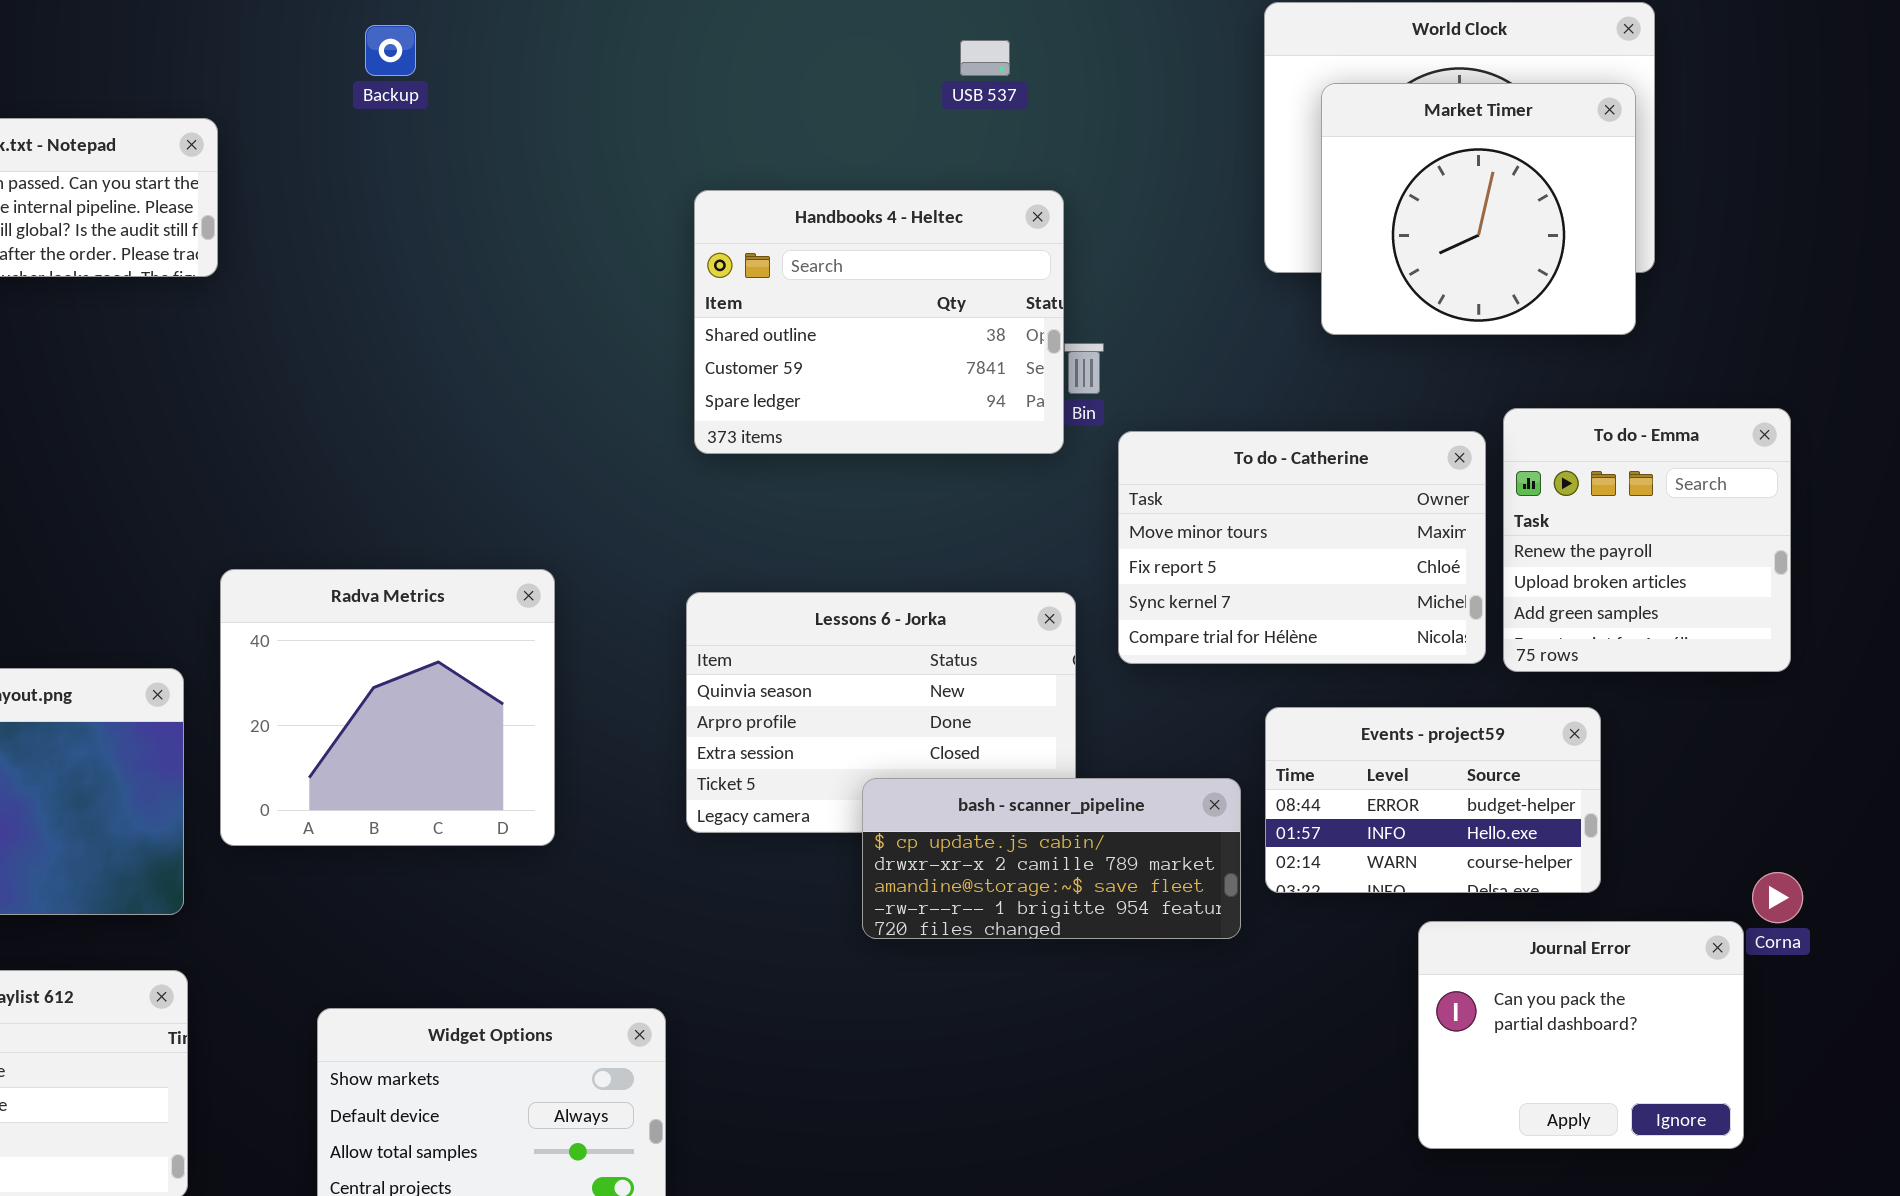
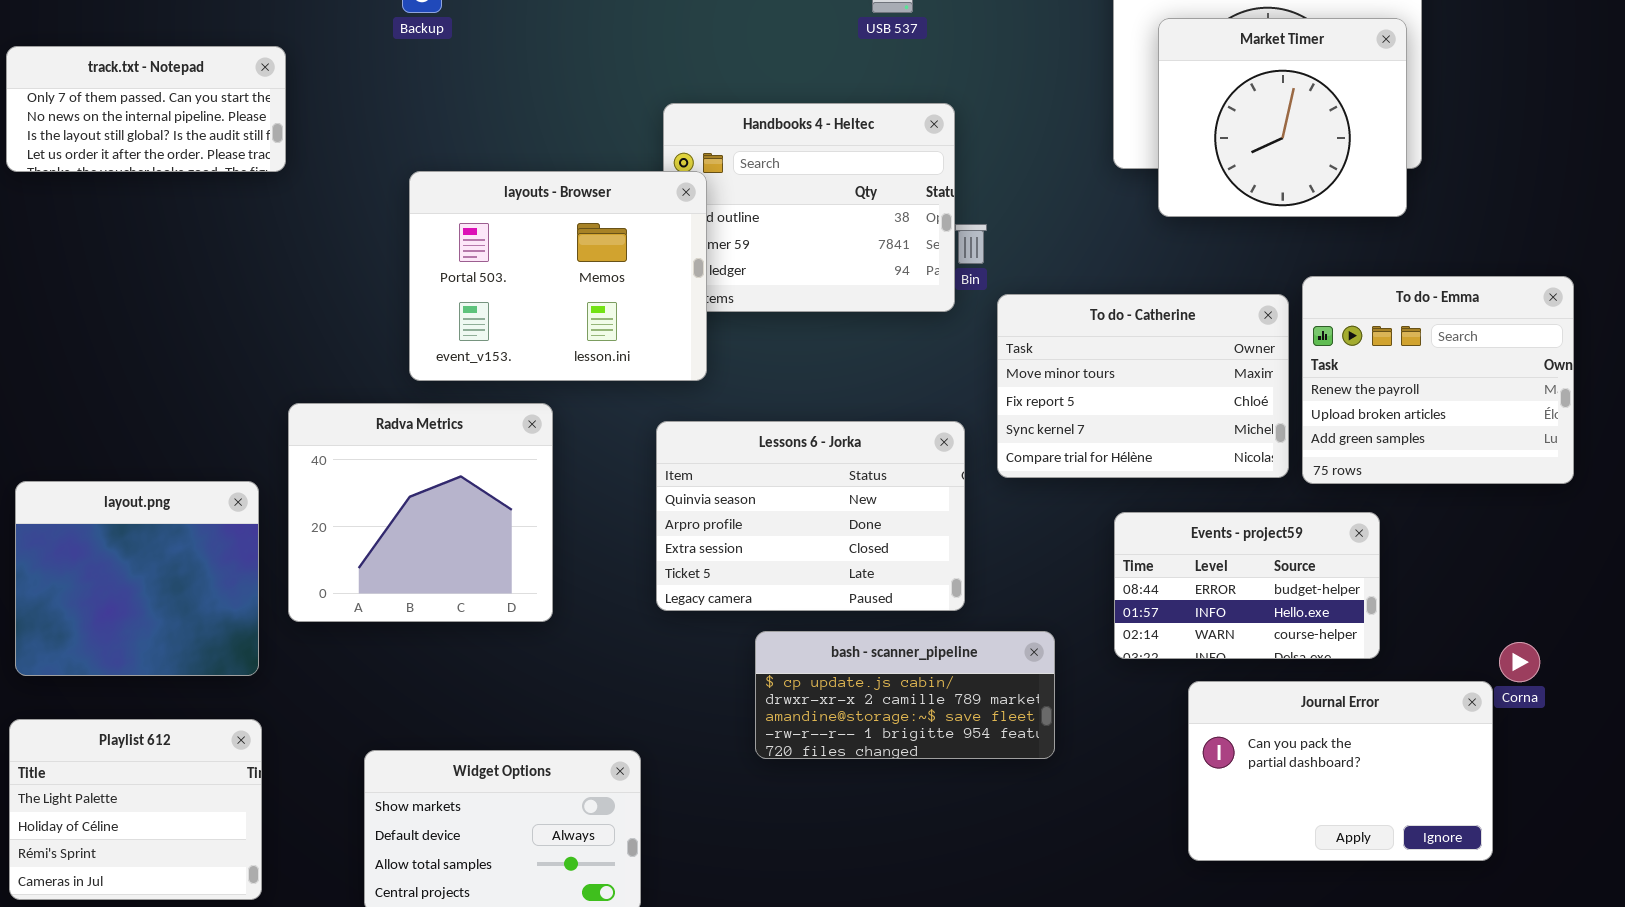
layouts - Browser: none -> [409,171,707,381], opened
To do - Emma: [1503,408,1791,672] -> [1302,276,1574,484], resized
bash - scanner_pipeline: [862,778,1241,939] -> [755,631,1055,759], moved
Journal Error: [1418,921,1744,1149] -> [1188,681,1493,861], resized

